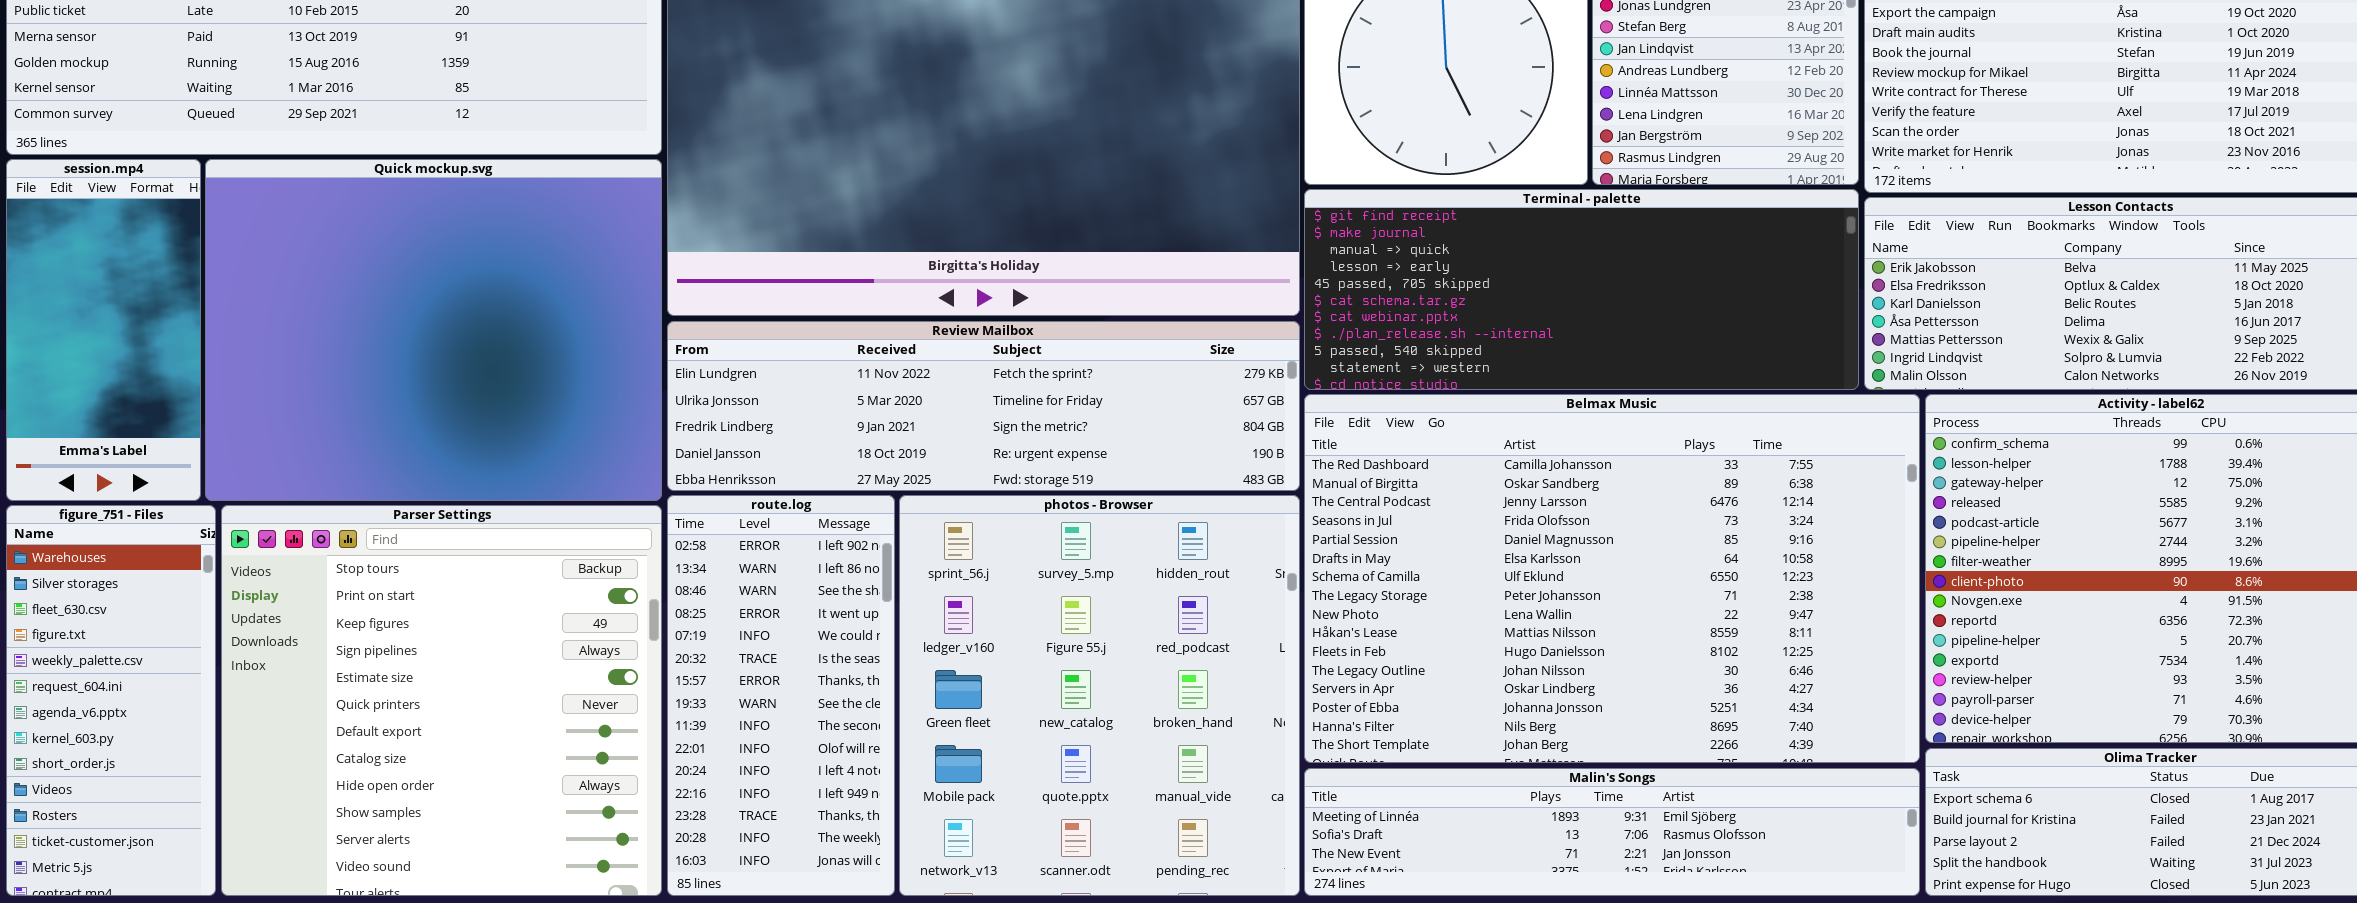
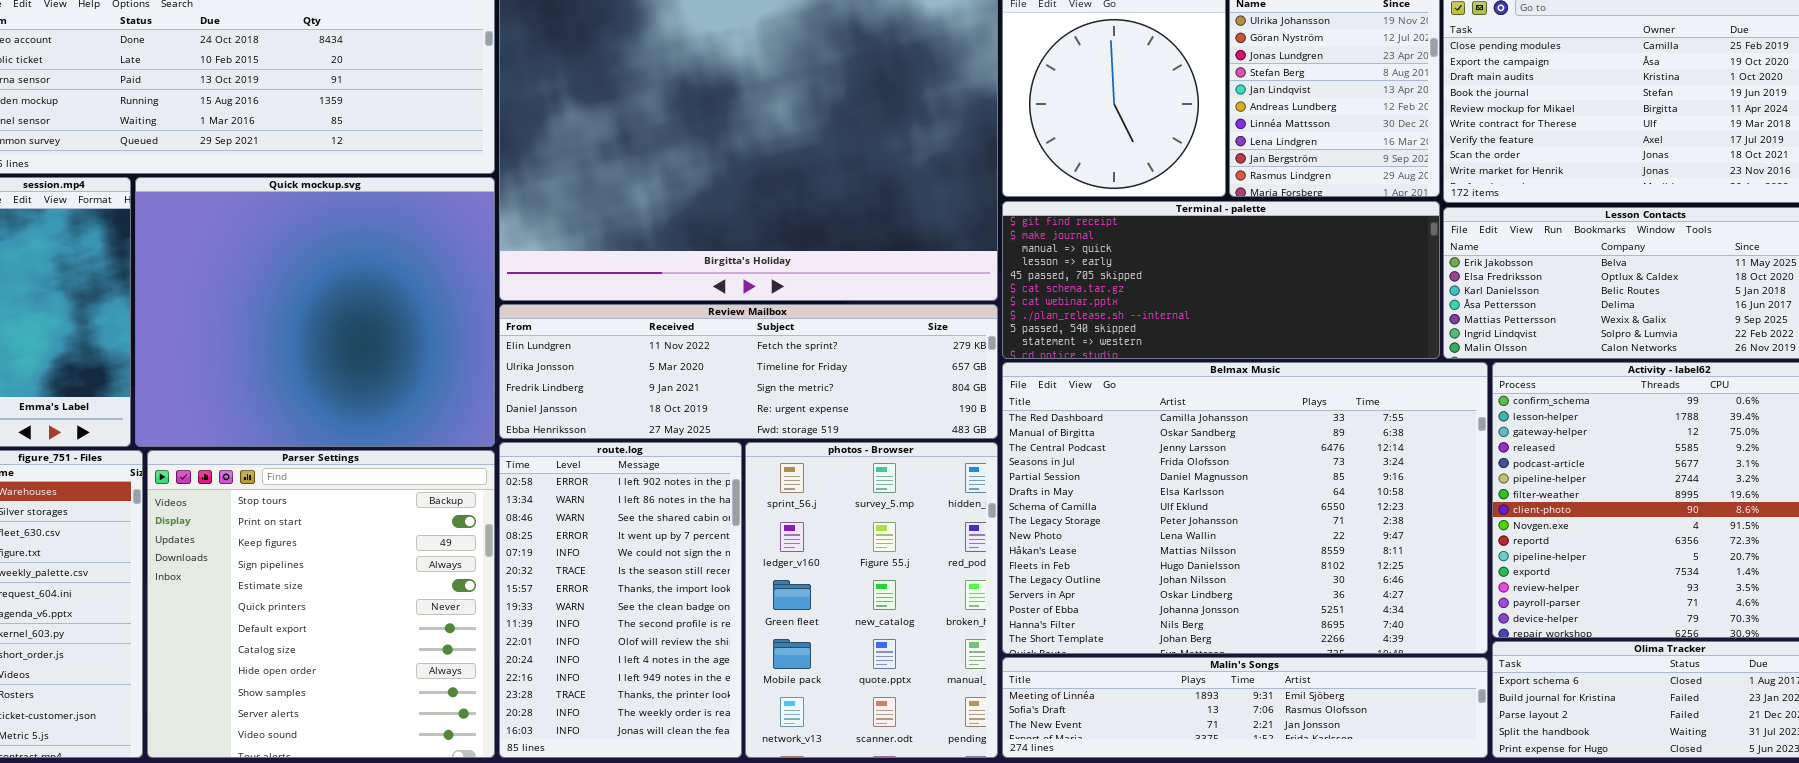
route.log: [667,495,895,896] -> [499,442,742,758], resized
photos - Browser: [899,495,1300,896] -> [745,442,998,758], resized

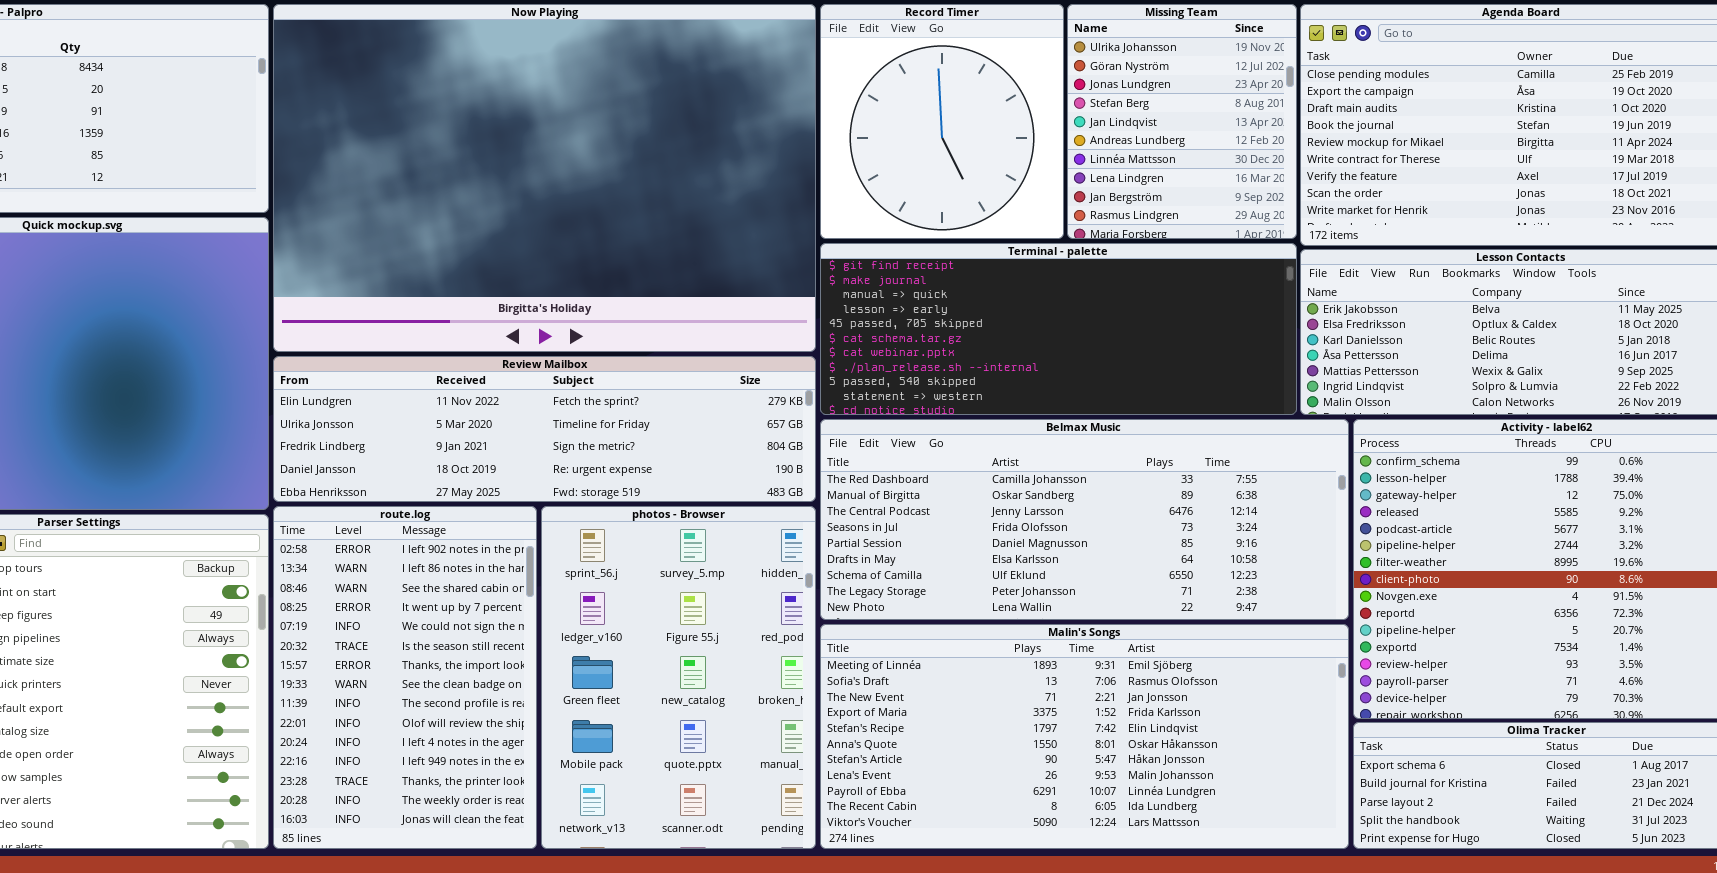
Belmax Music: [1002,362,1488,654] -> [820,419,1349,620], resized
Malin's Songs: [1002,657,1488,758] -> [820,624,1349,849], resized

